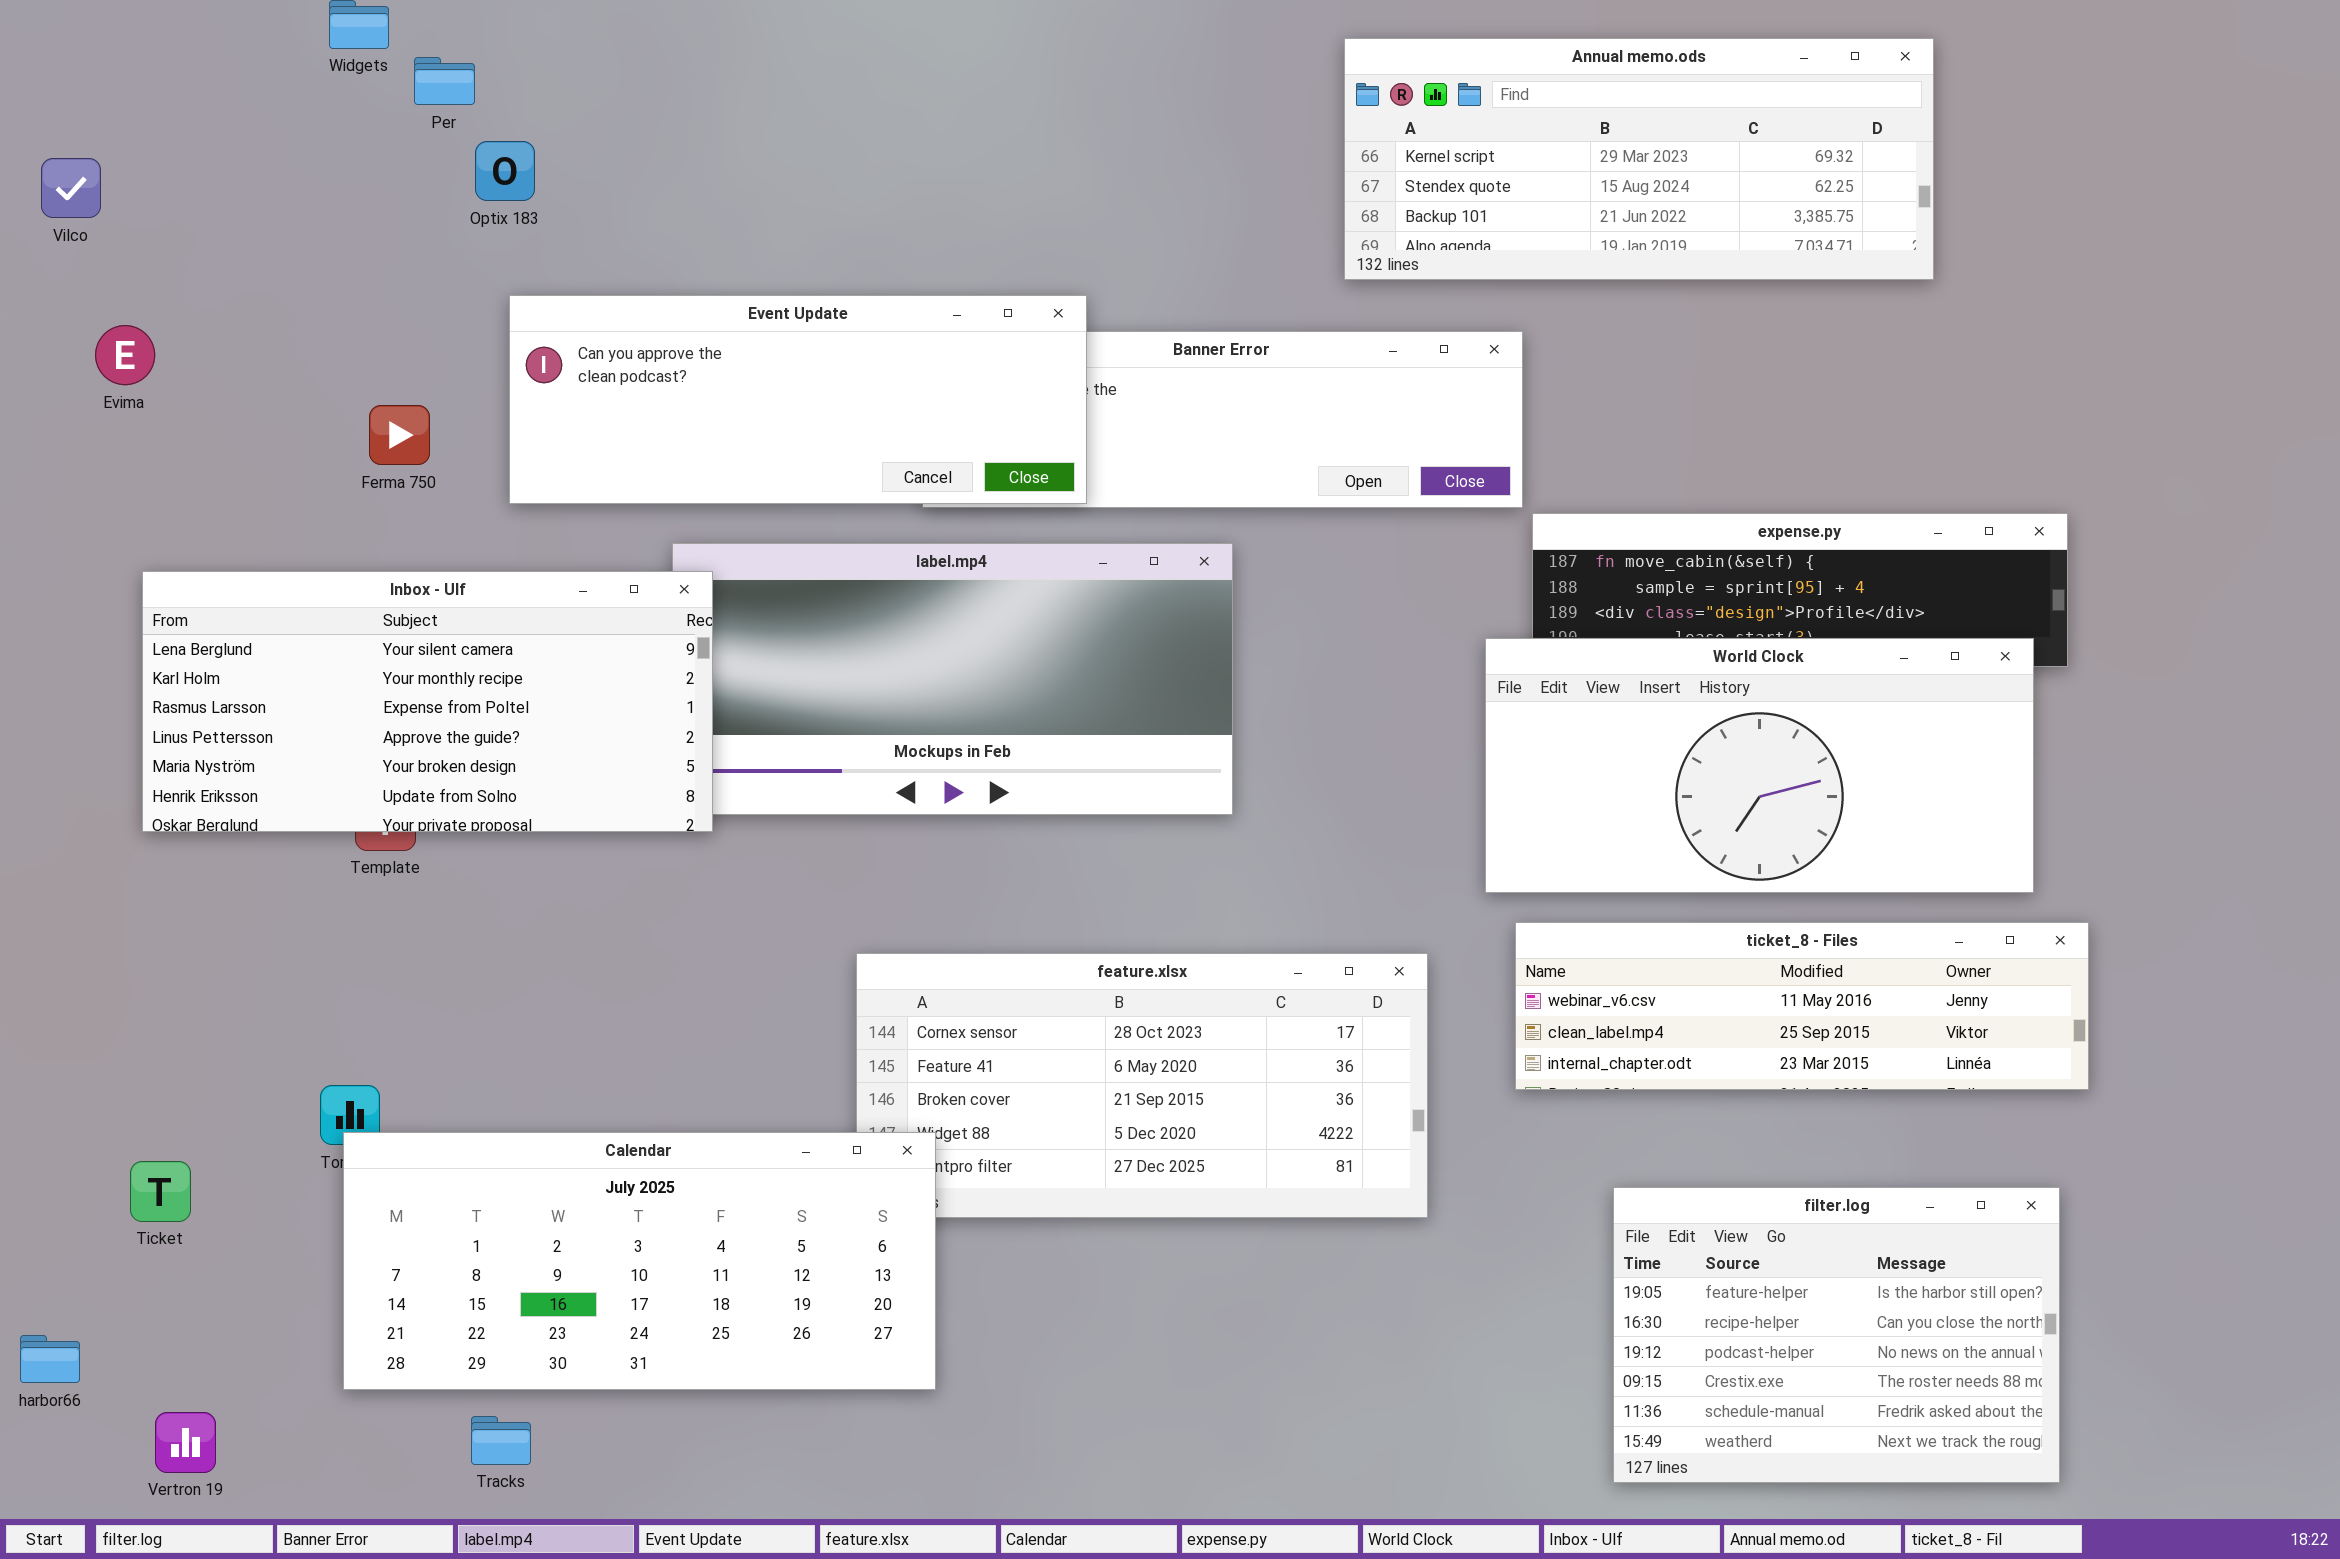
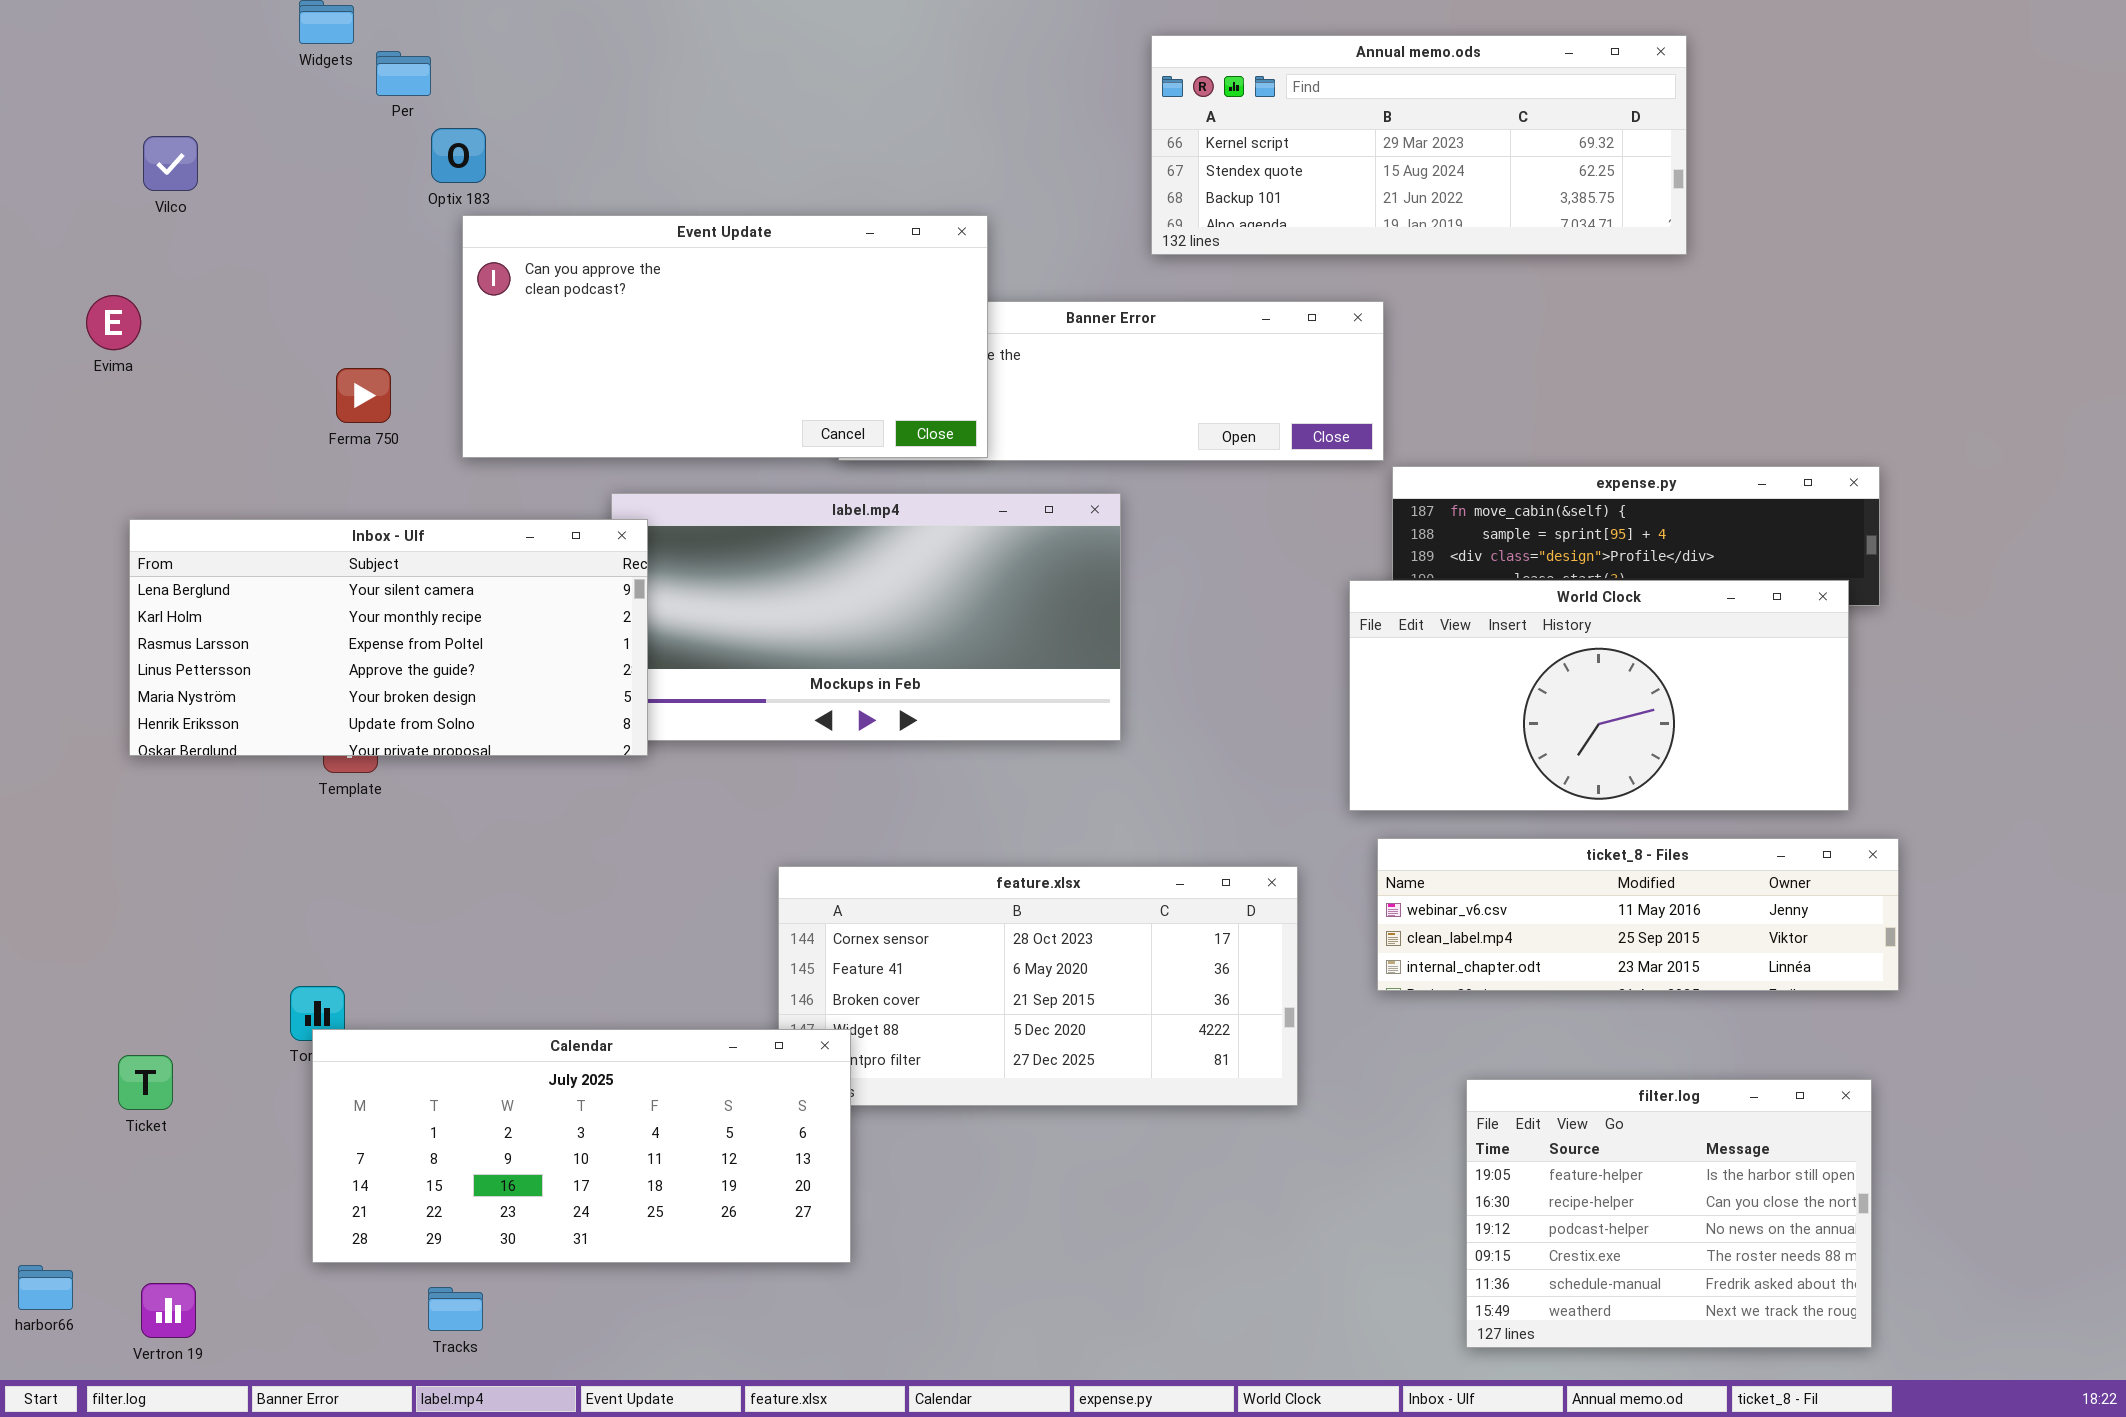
Annual memo.ods: [1344,38,1934,280] -> [1151,35,1687,255], moved
Vilco: [41,158,101,218] -> [143,136,198,191], moved
Event Update: [509,295,1087,504] -> [462,215,988,458], resized
harbor66: [20,1335,80,1383] -> [18,1265,73,1310], moved

